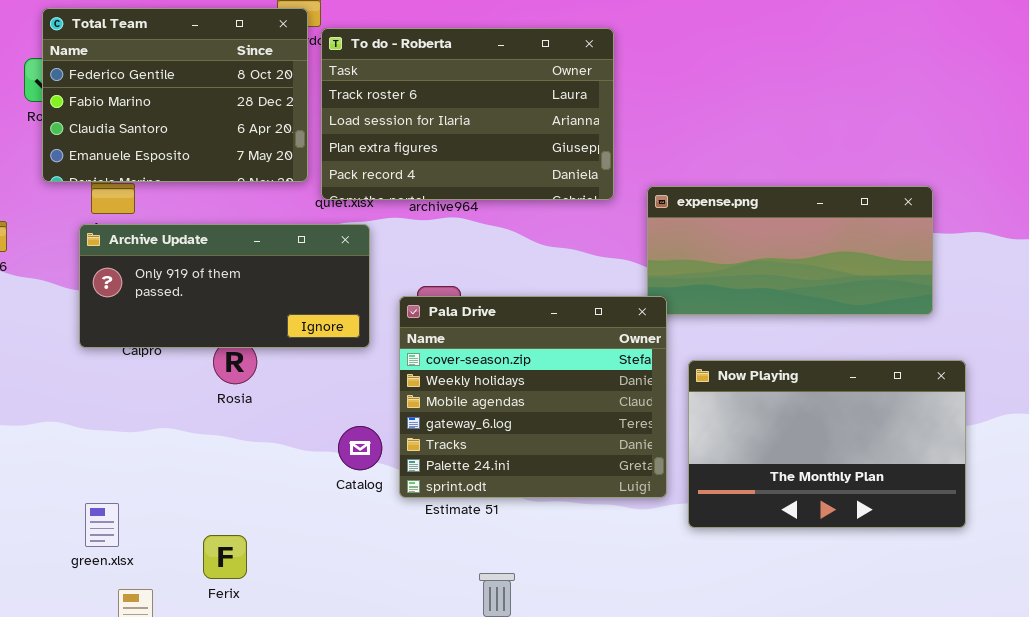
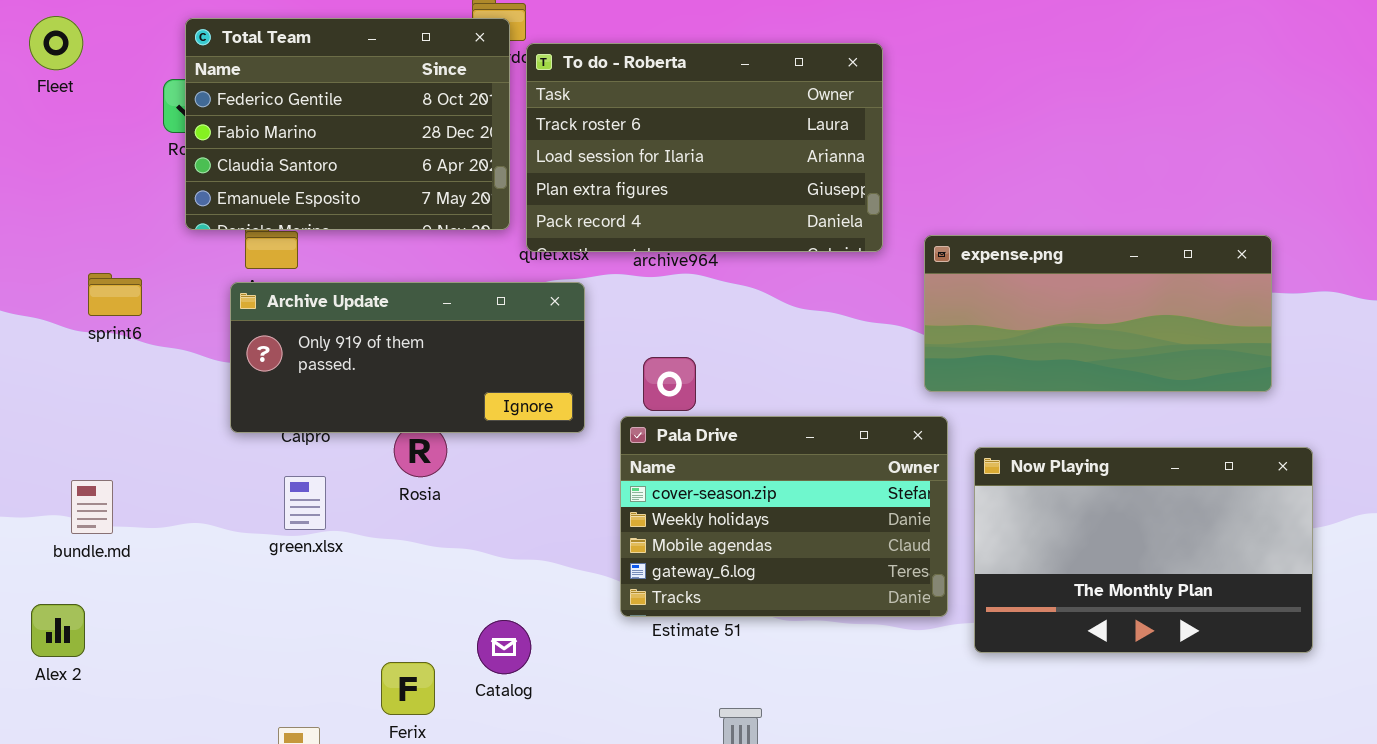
Pala Drive: [399,296,667,498] -> [620,416,948,617], resized
Catalog: [338,426,382,470] -> [477,620,531,674], moved
green.xlsx: [85,503,119,547] -> [284,476,326,530], moved

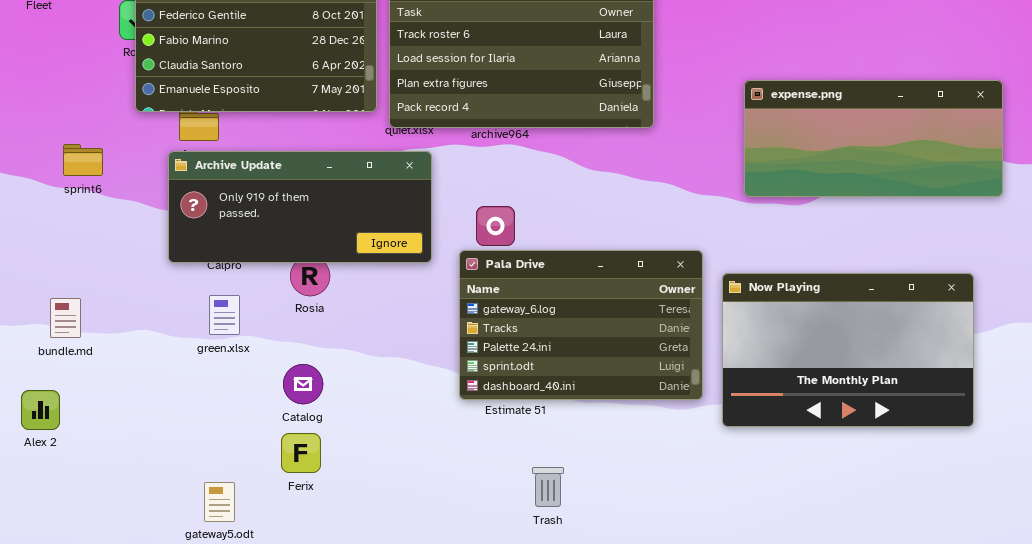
expense.png: [924,235,1272,392] -> [744,80,1003,197], moved
Pala Drive: [620,416,948,617] -> [459,250,703,400], scrolled down 3 rows
Catalog: [477,620,531,674] -> [283,364,323,404], moved

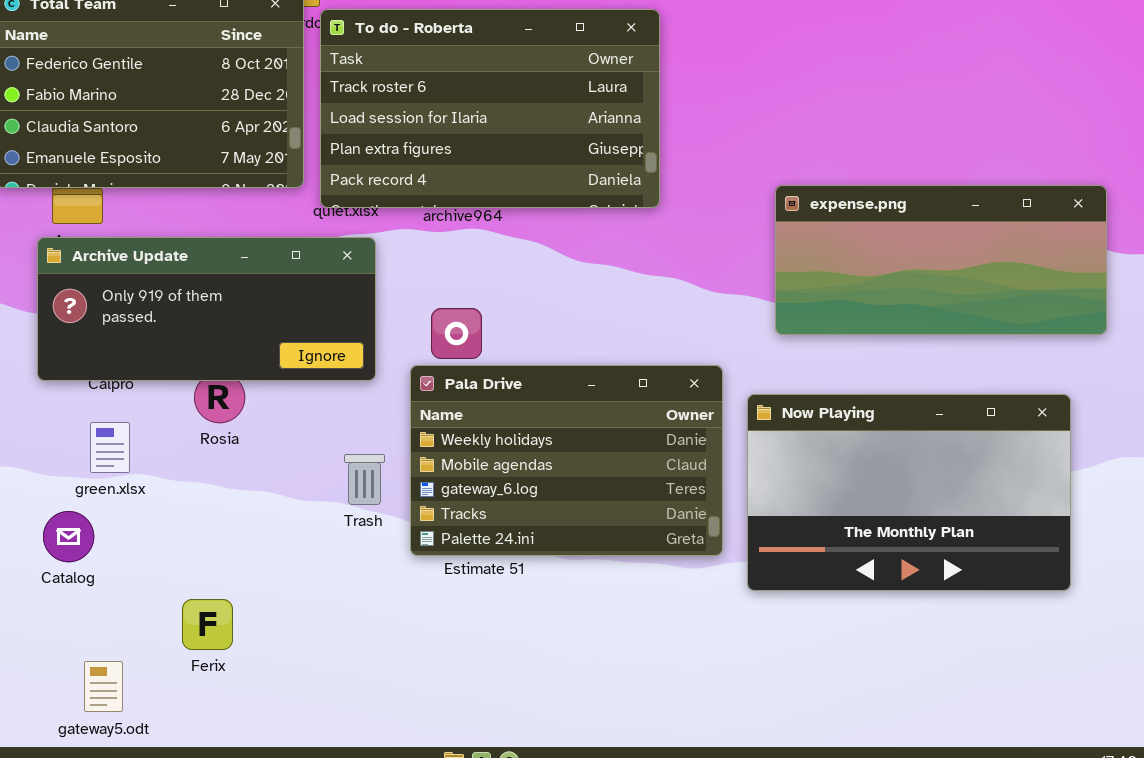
expense.png: [744,80,1003,197] -> [775,185,1107,335], moved
Pala Drive: [459,250,703,400] -> [410,365,723,556], scrolled up 2 rows
Catalog: [283,364,323,404] -> [43,511,94,562], moved
Trash: [532,467,564,507] -> [344,454,385,505], moved

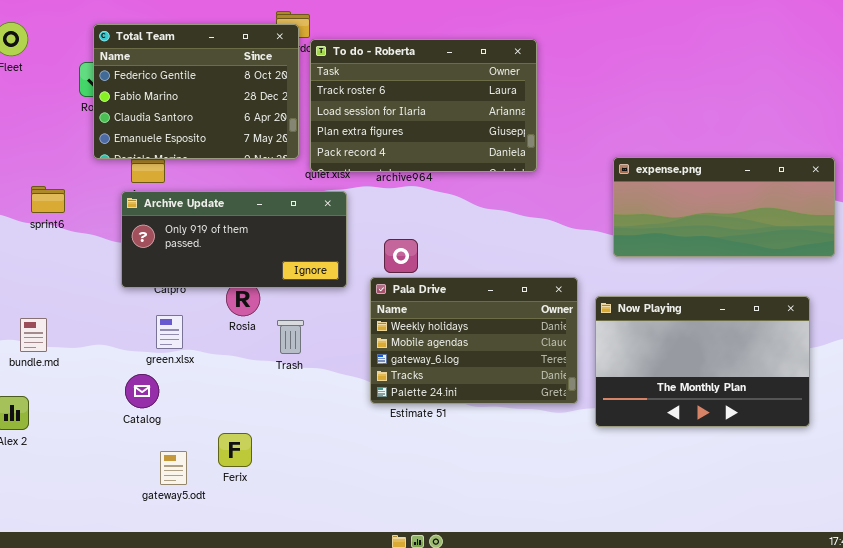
Trash: [344,454,385,505] -> [277,320,304,354], moved
gateway5.odt: [84,661,123,712] -> [160,451,187,485], moved

